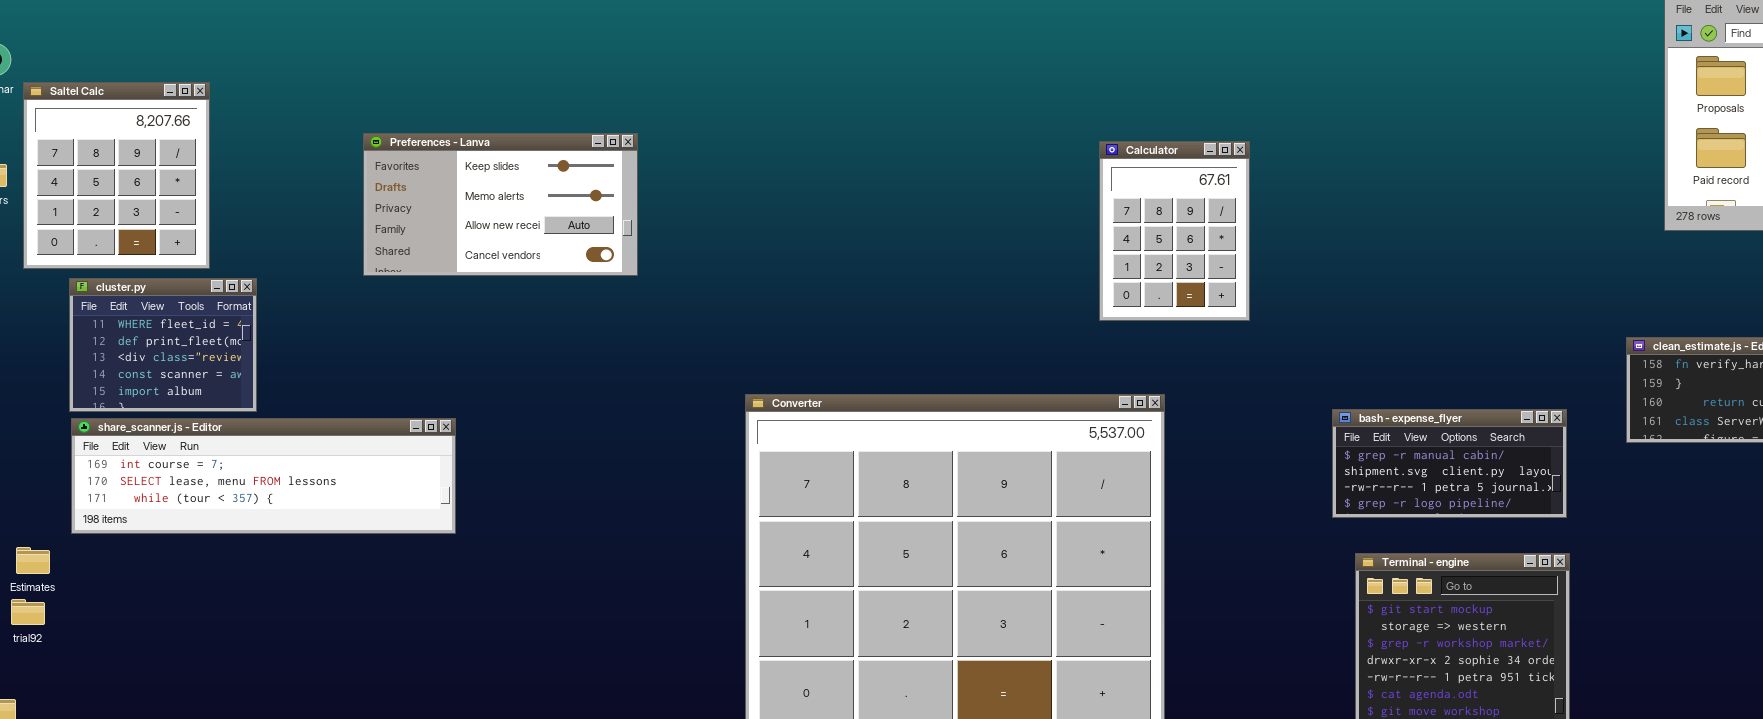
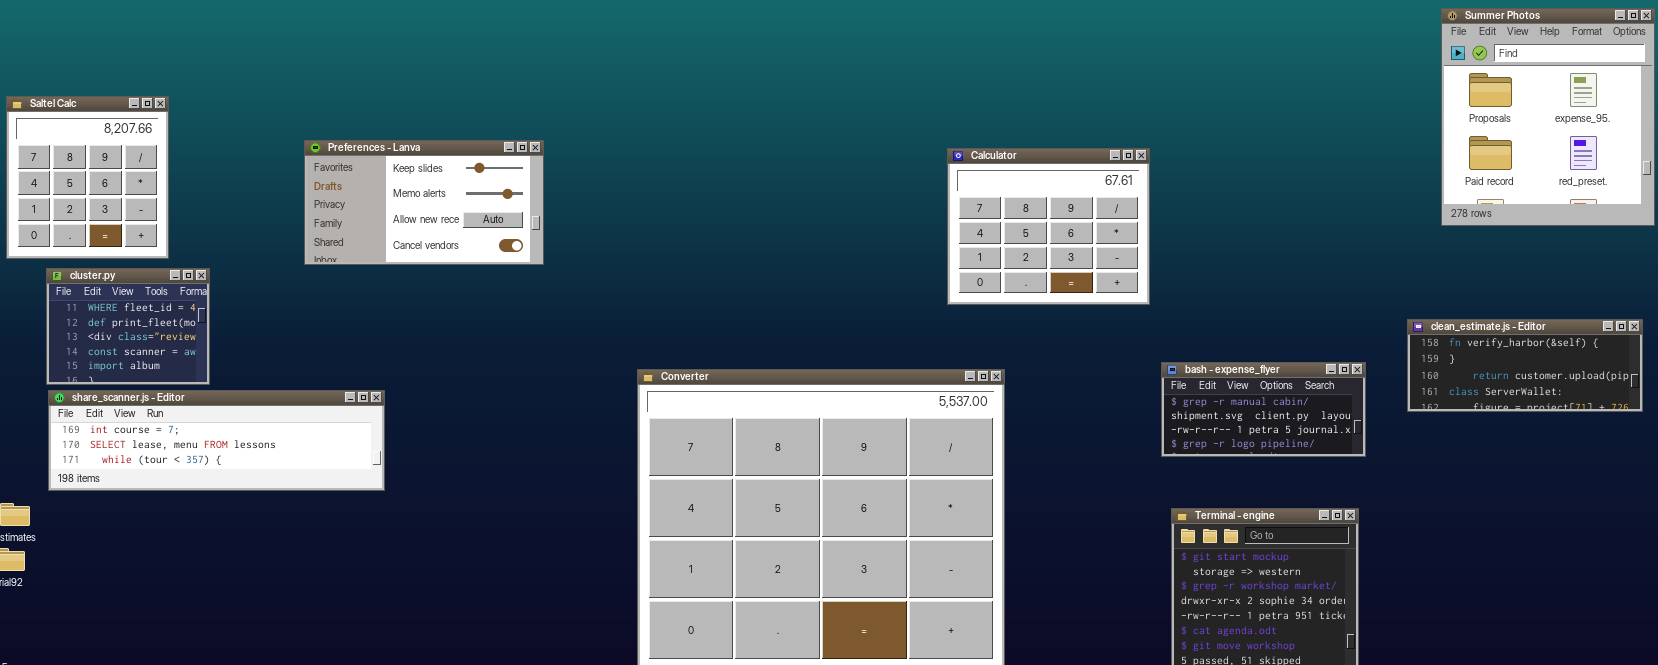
Calculator: [1099,141,1250,321] -> [947,148,1150,305], resized
bash - expense_flyer: [1332,409,1567,518] -> [1161,362,1366,457], moved

